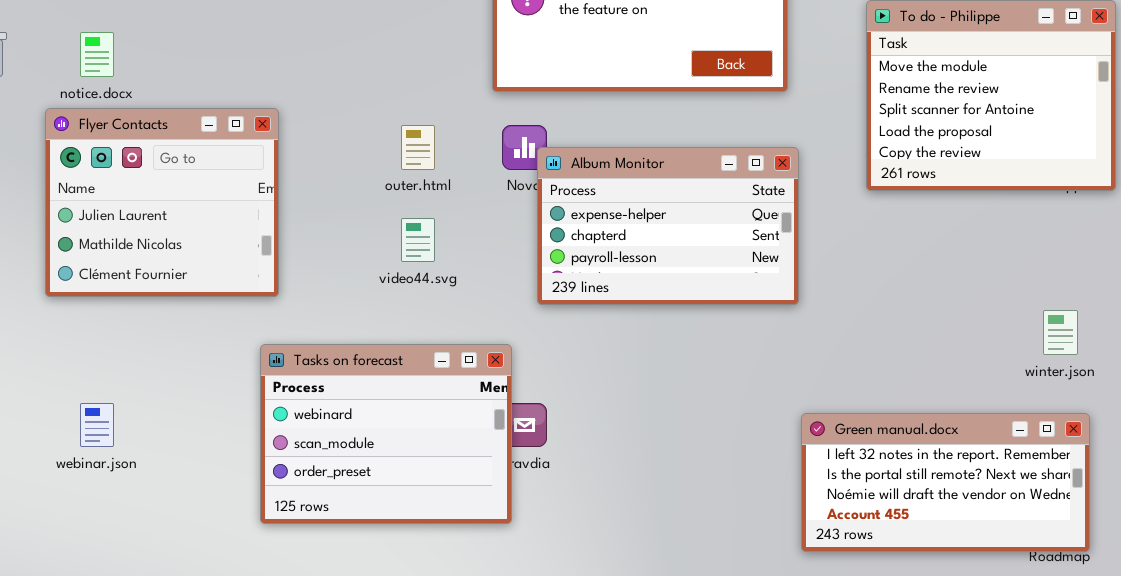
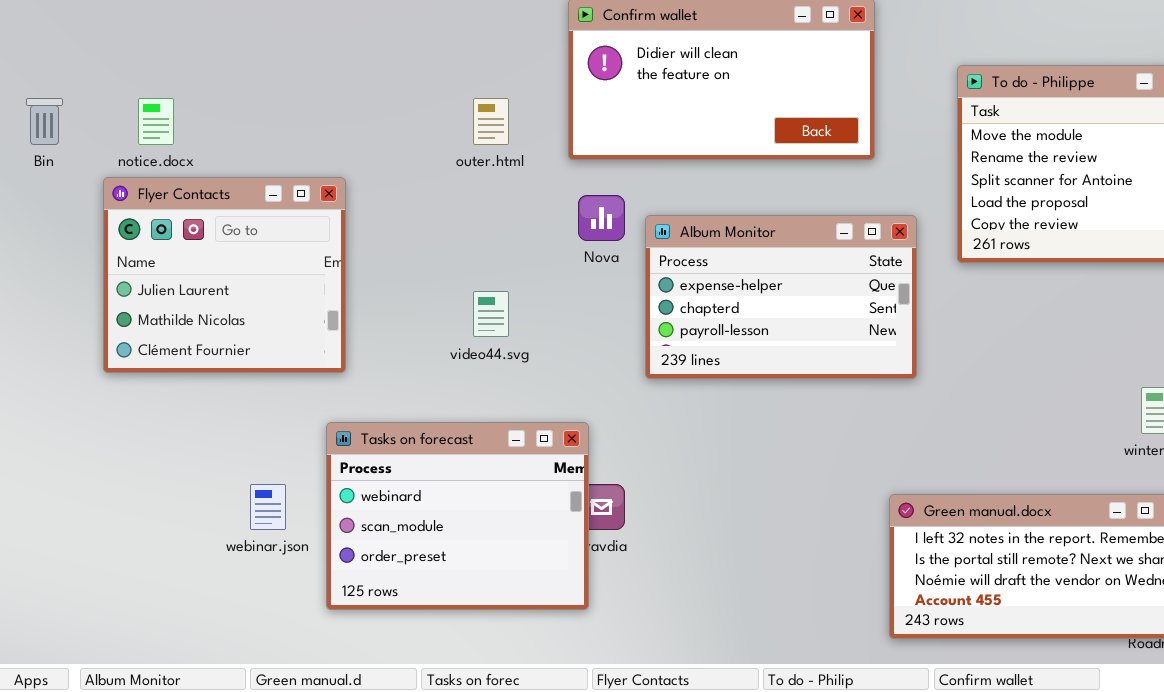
outer.html: [401,125,435,170] -> [473,98,509,145], moved
Album Monitor: [537,147,799,305] -> [645,215,917,379], moved
webinar.json: [80,403,114,447] -> [250,484,286,530], moved

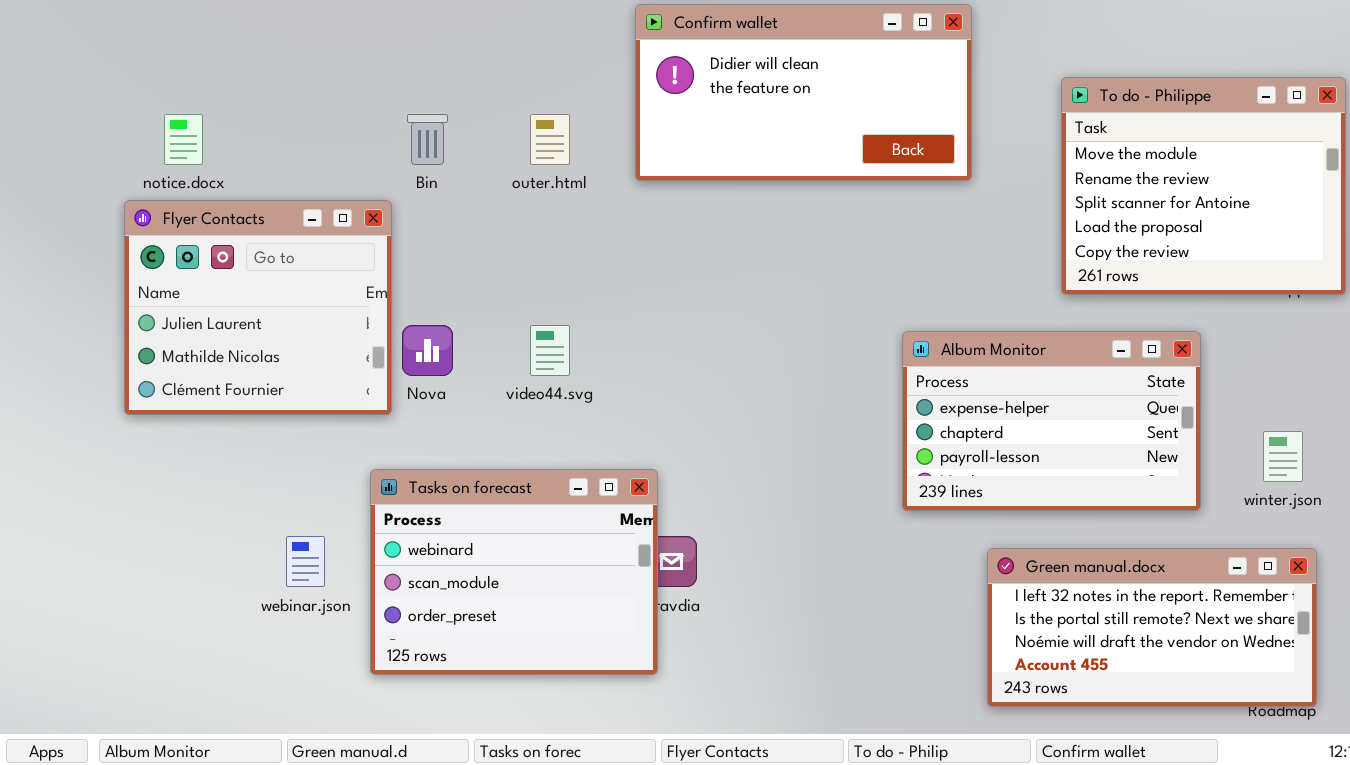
Bin: [26,98,63,145] -> [407,114,448,165], moved
Nova: [578,195,625,241] -> [402,325,453,376], moved
Album Monitor: [645,215,917,379] -> [902,331,1201,511], moved

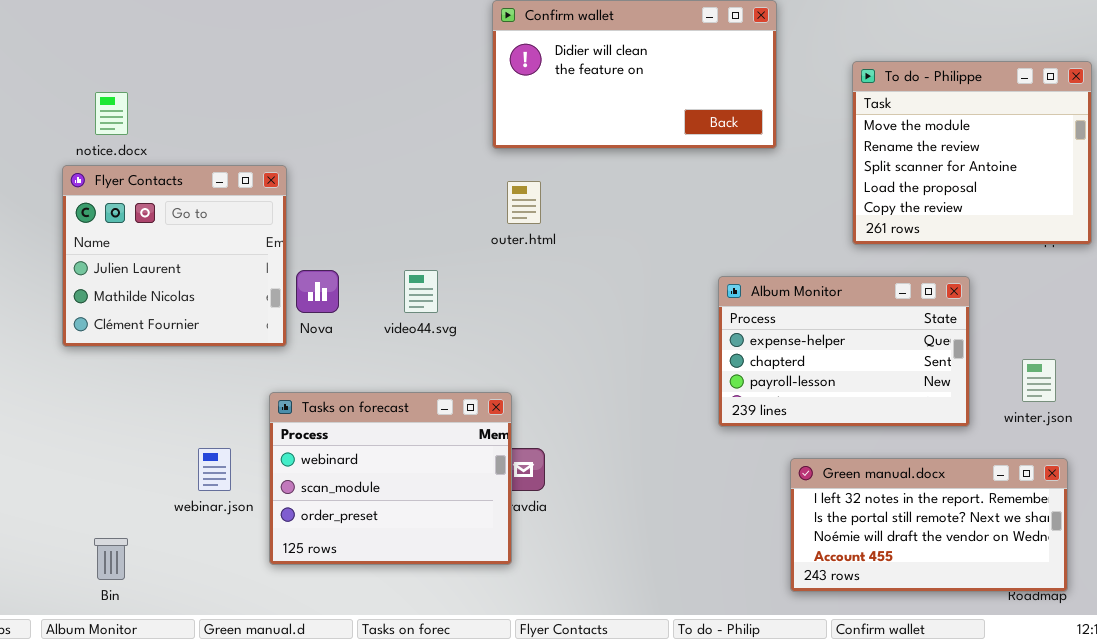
Bin: [407,114,448,165] -> [94,538,128,580], moved
outer.html: [530,114,570,165] -> [507,181,541,224], moved

